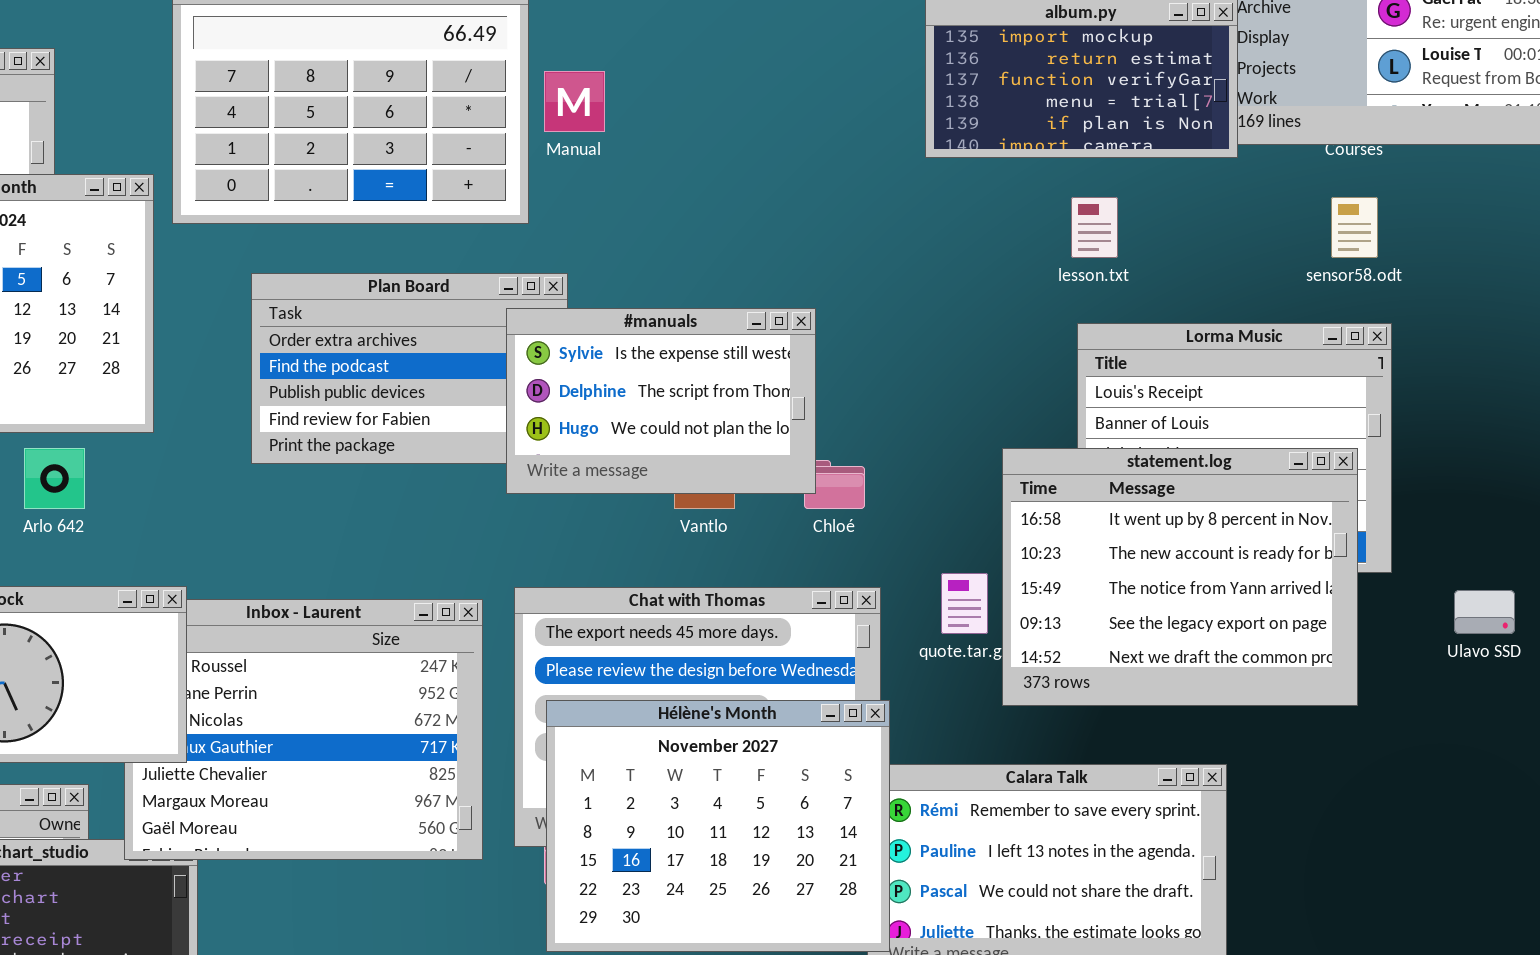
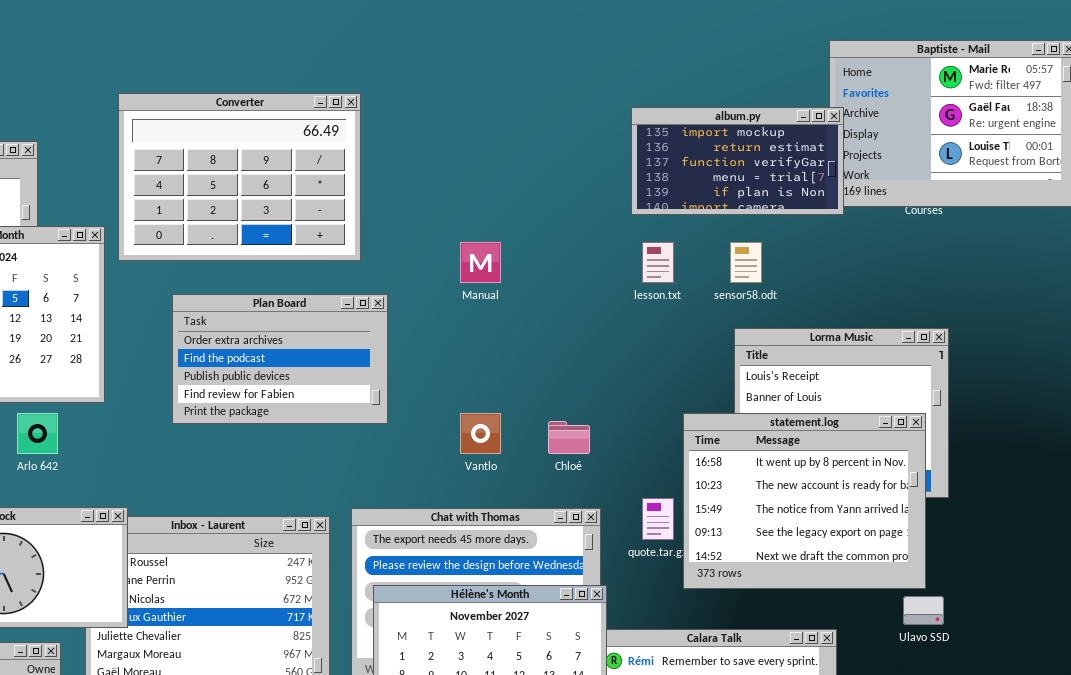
Manual: [544,71,605,132] -> [460,242,501,283], moved
lesson.txt: [1071,197,1118,258] -> [642,242,674,283], moved
sensor58.odt: [1331,197,1378,258] -> [730,242,762,283], moved
#manuals: [506,308,816,494] -> none, closed
Ulavo SSD: [1454,590,1515,634] -> [903,596,944,625], moved

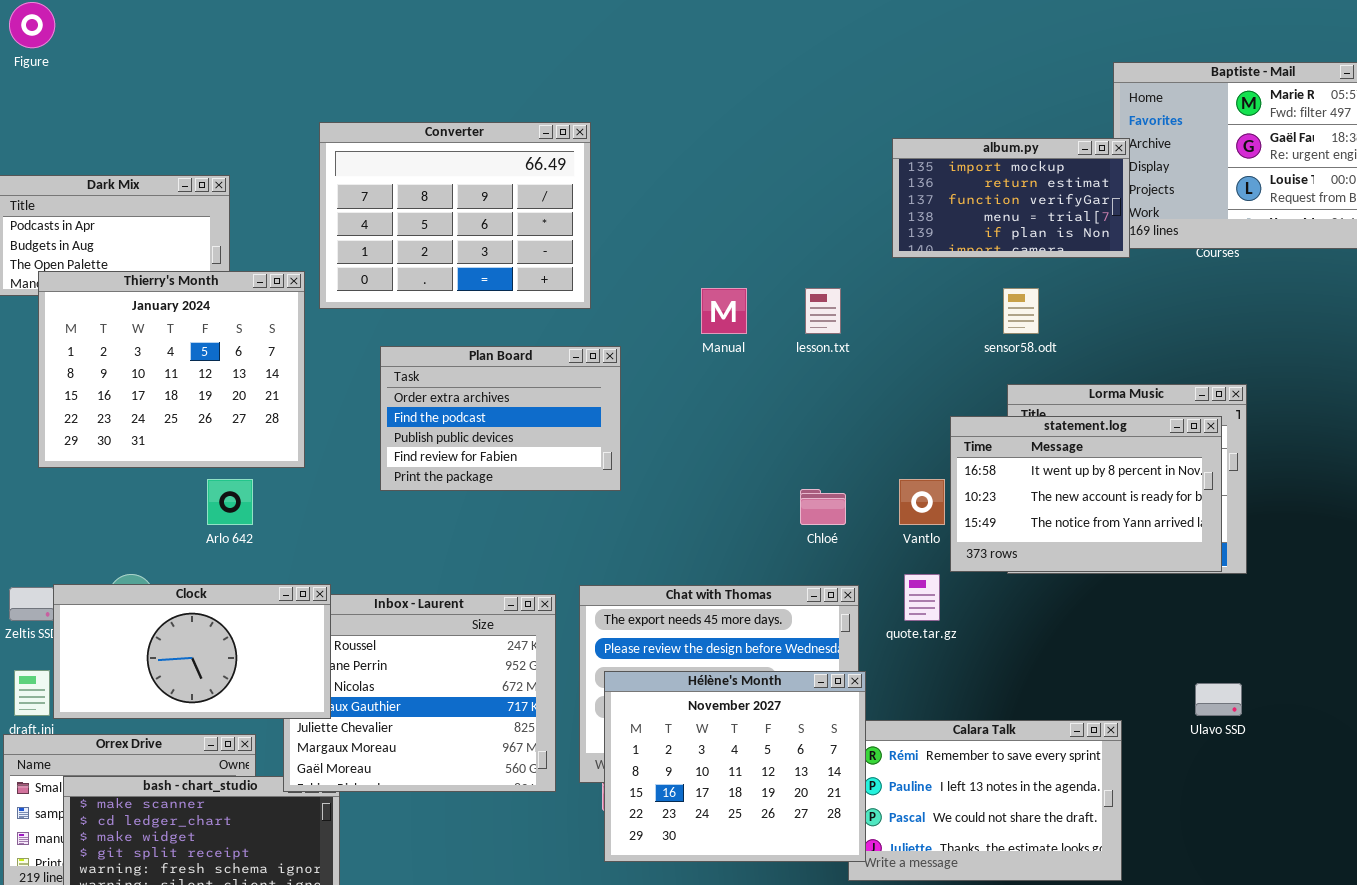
lesson.txt: [642,242,674,283] -> [805,288,841,334], moved
Vantlo: [460,413,501,454] -> [899,479,945,525], moved
statement.log: [683,413,926,589] -> [950,416,1222,572], moved, resized

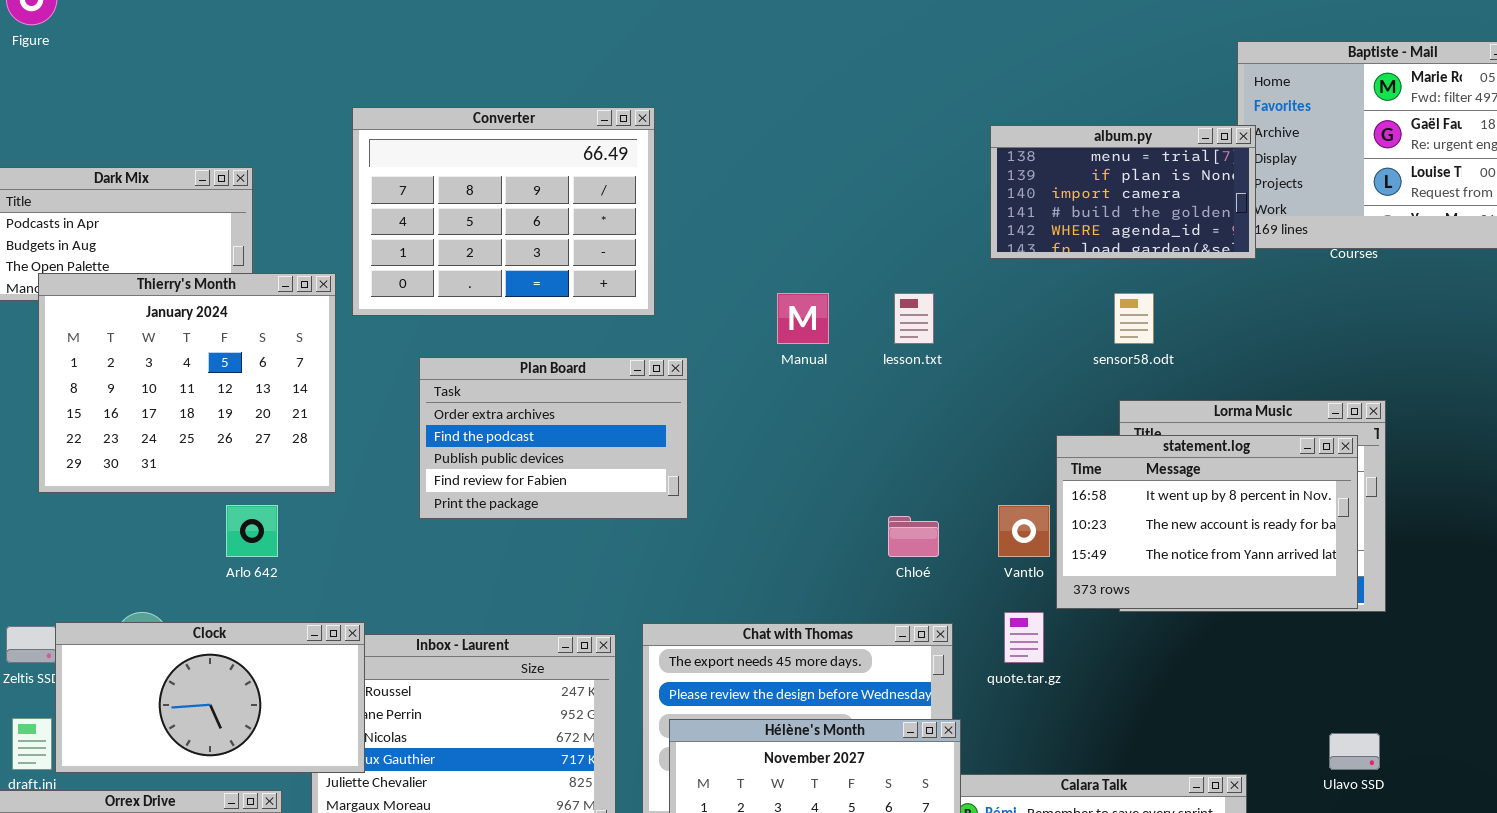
album.py: [892,138,1130,258] -> [990,125,1256,259], scrolled down 3 rows

